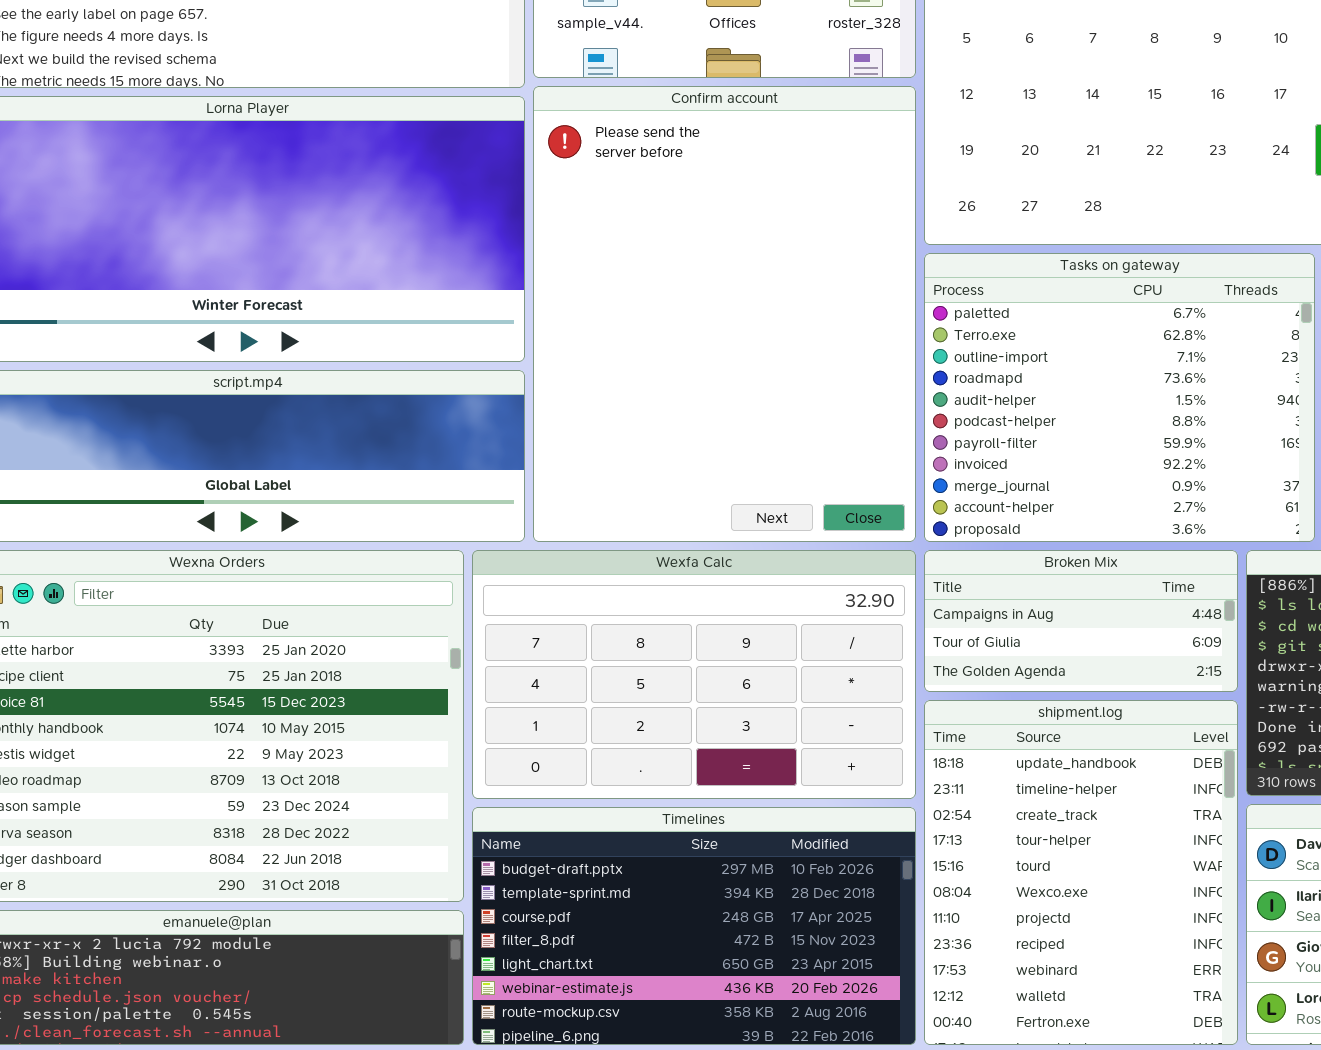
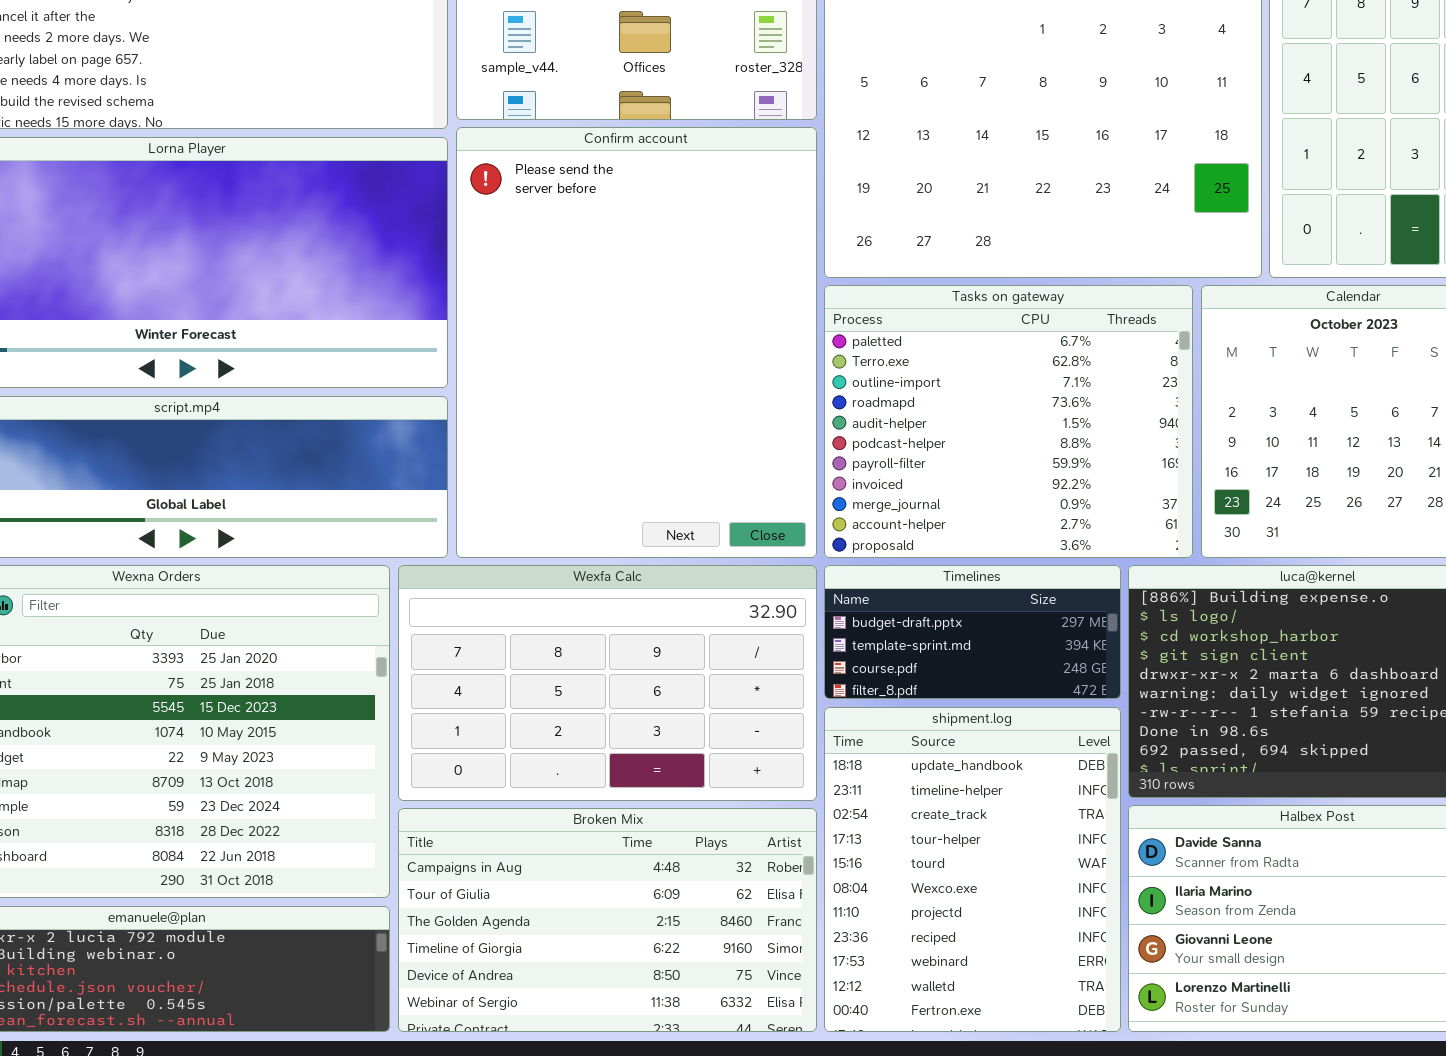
Broken Mix: [924,550,1238,692] -> [398,808,817,1032], moved, resized
Timelines: [472,807,916,1045] -> [824,565,1121,699], moved, resized

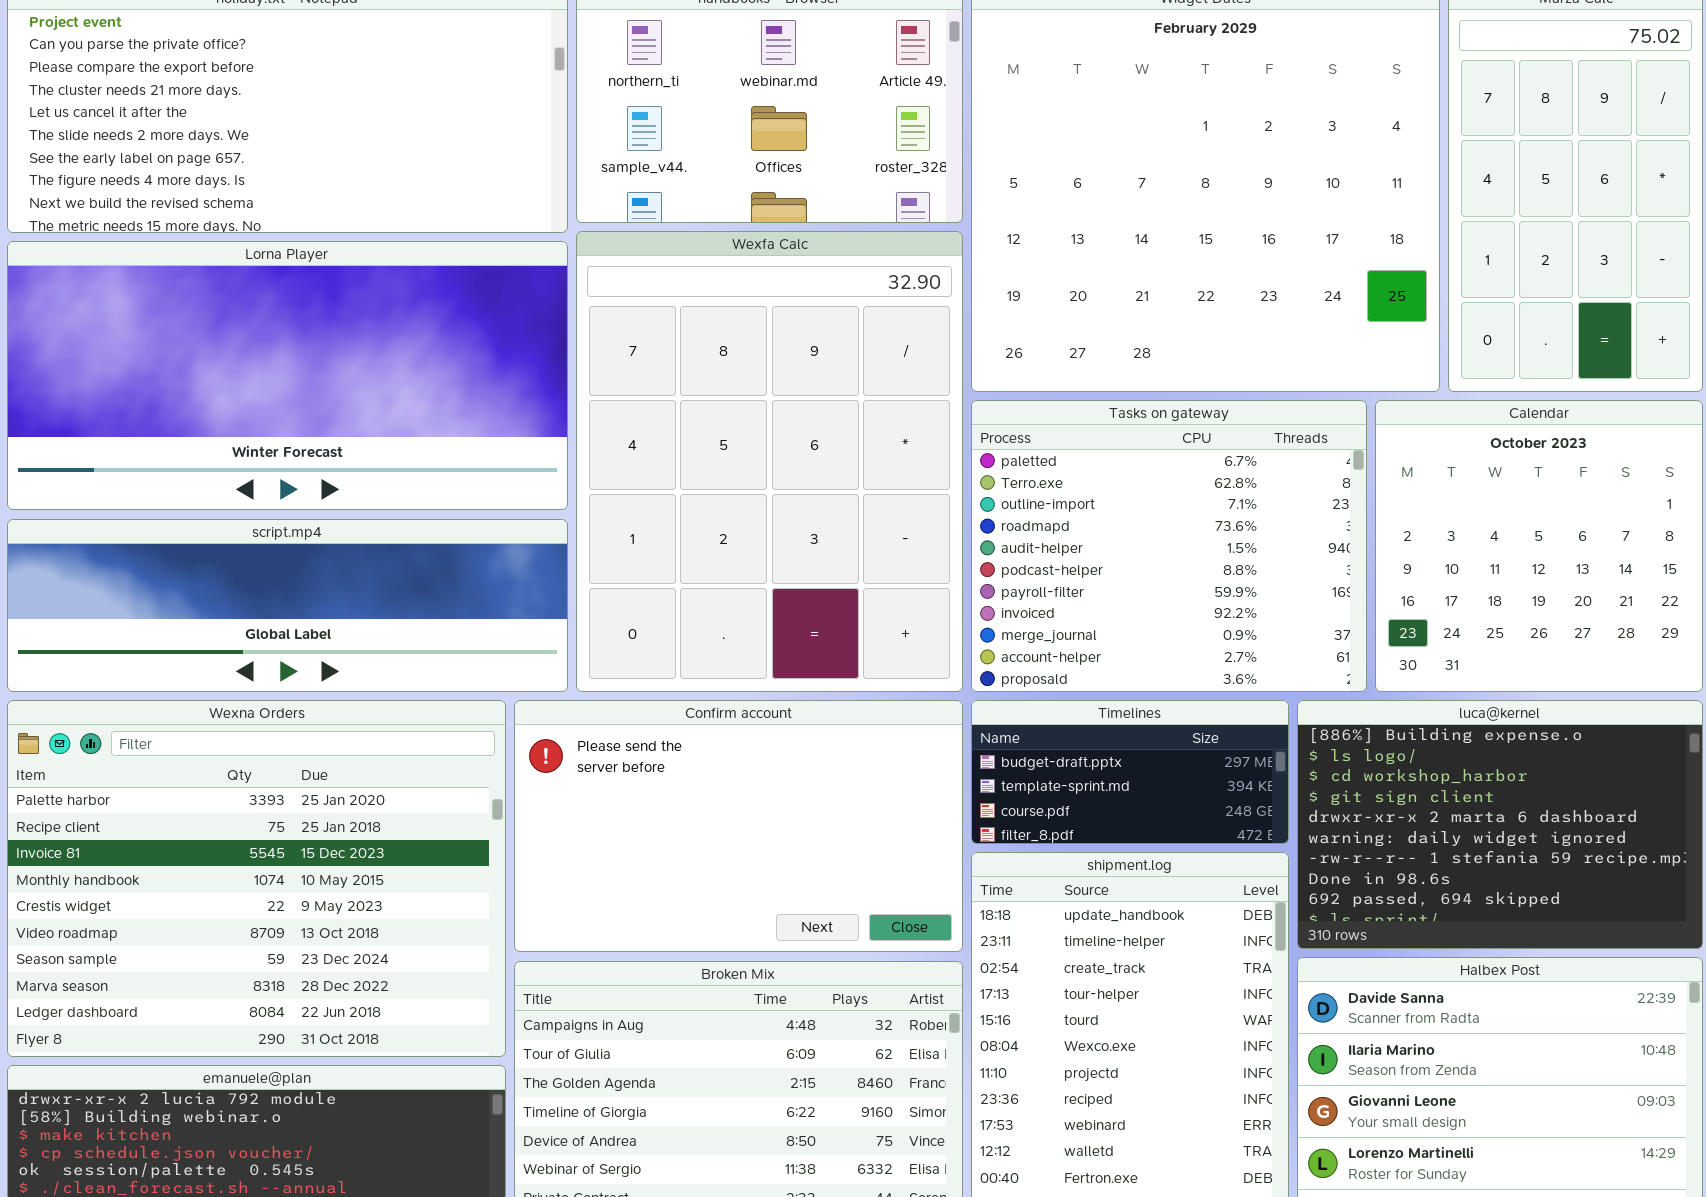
Confirm account: [456,127,817,558] -> [514,700,963,952], moved, resized
Wexfa Calc: [398,565,817,801] -> [576,231,963,692], moved, resized

